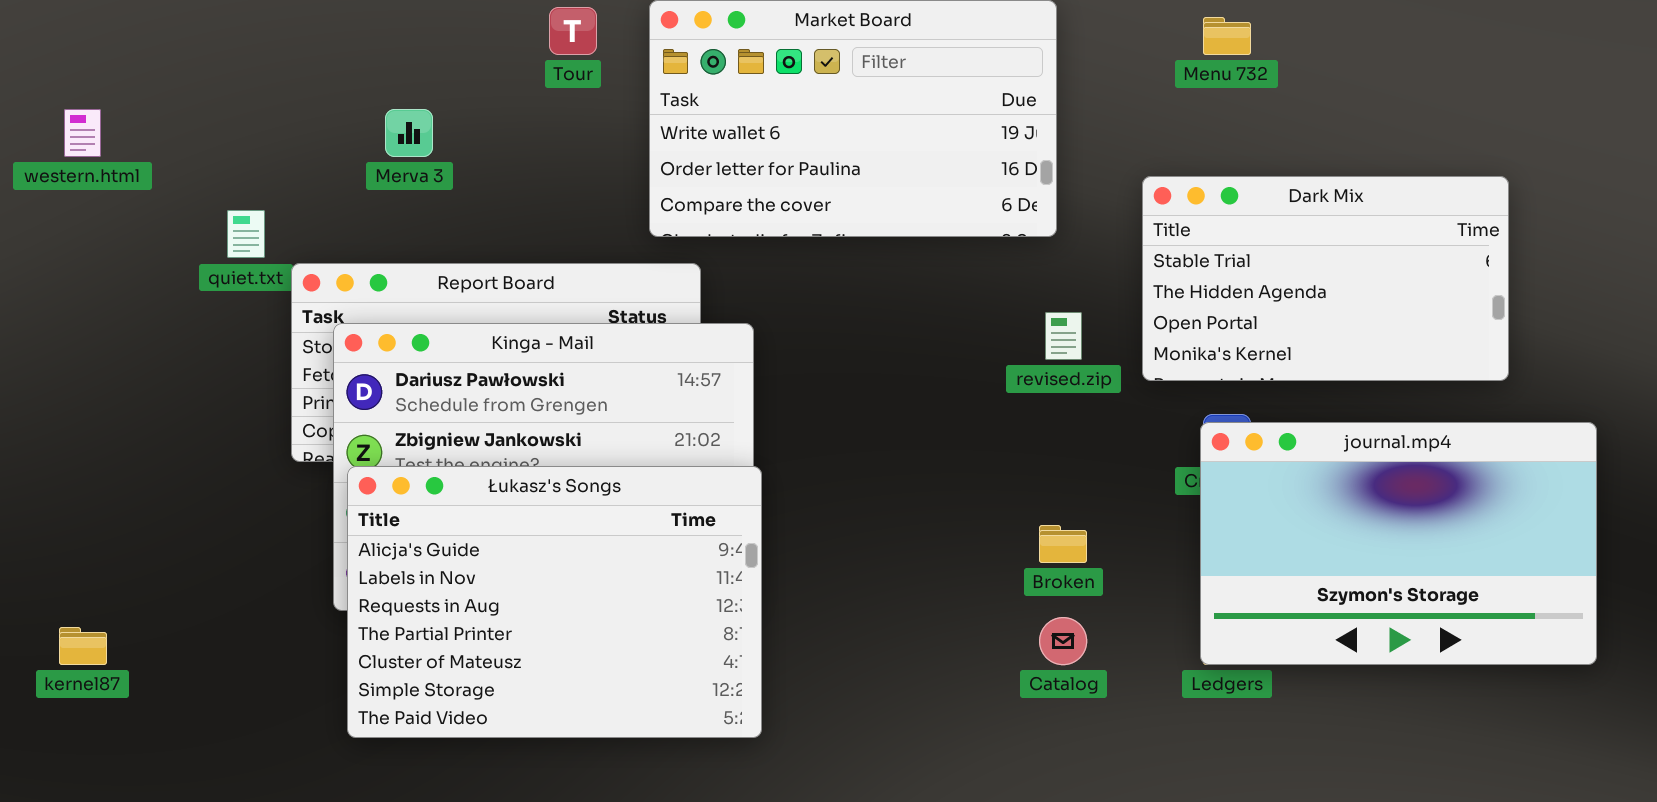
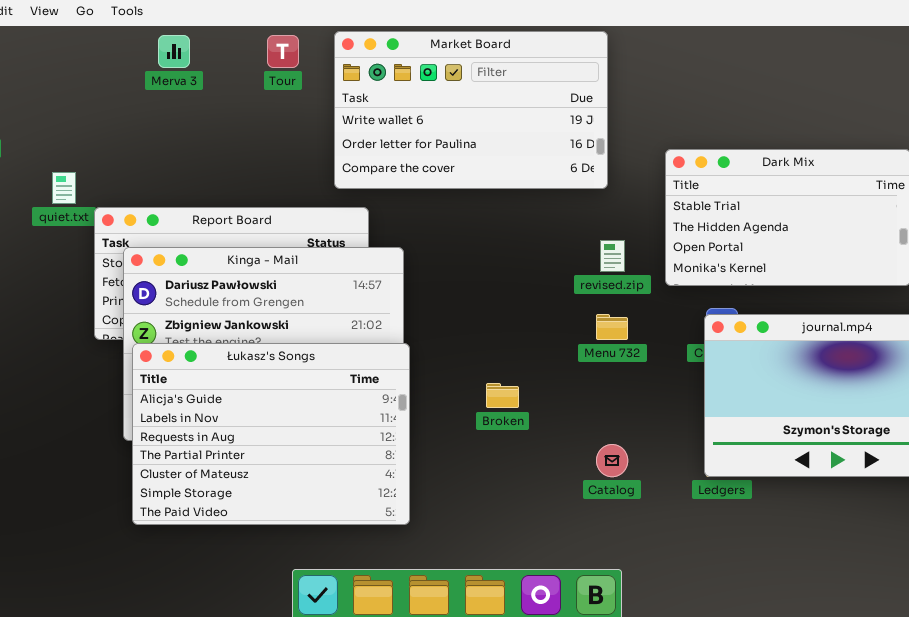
Menu 732: [1203,17,1251,55] -> [596,314,628,340], moved
Merva 3: [385,109,433,157] -> [158,35,190,68], moved
Broken: [1039,525,1087,563] -> [486,383,519,408], moved

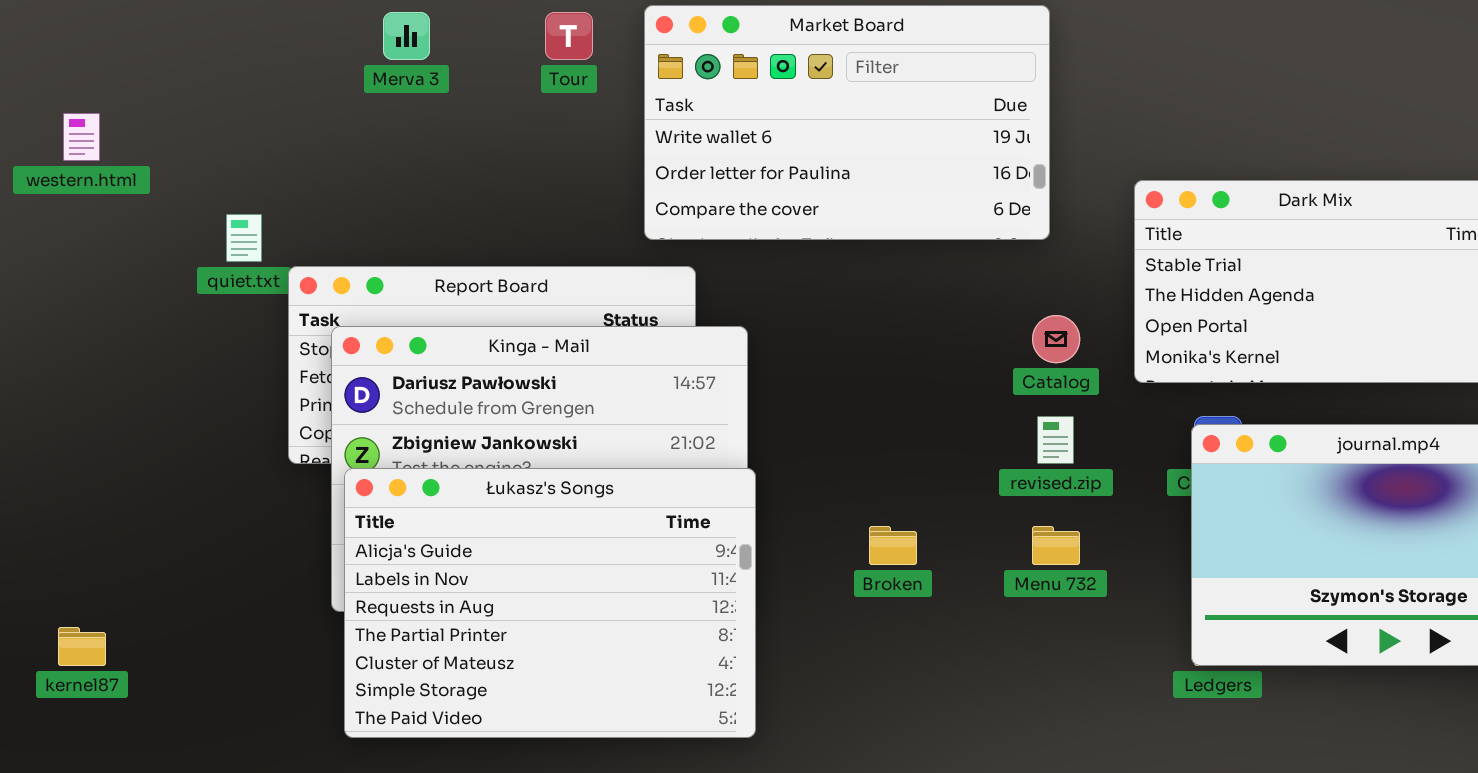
revised.zip: [600,240,625,272] -> [1037,416,1074,464], moved
Menu 732: [596,314,628,340] -> [1032,526,1080,565], moved
Catalog: [596,444,628,477] -> [1032,315,1080,363], moved

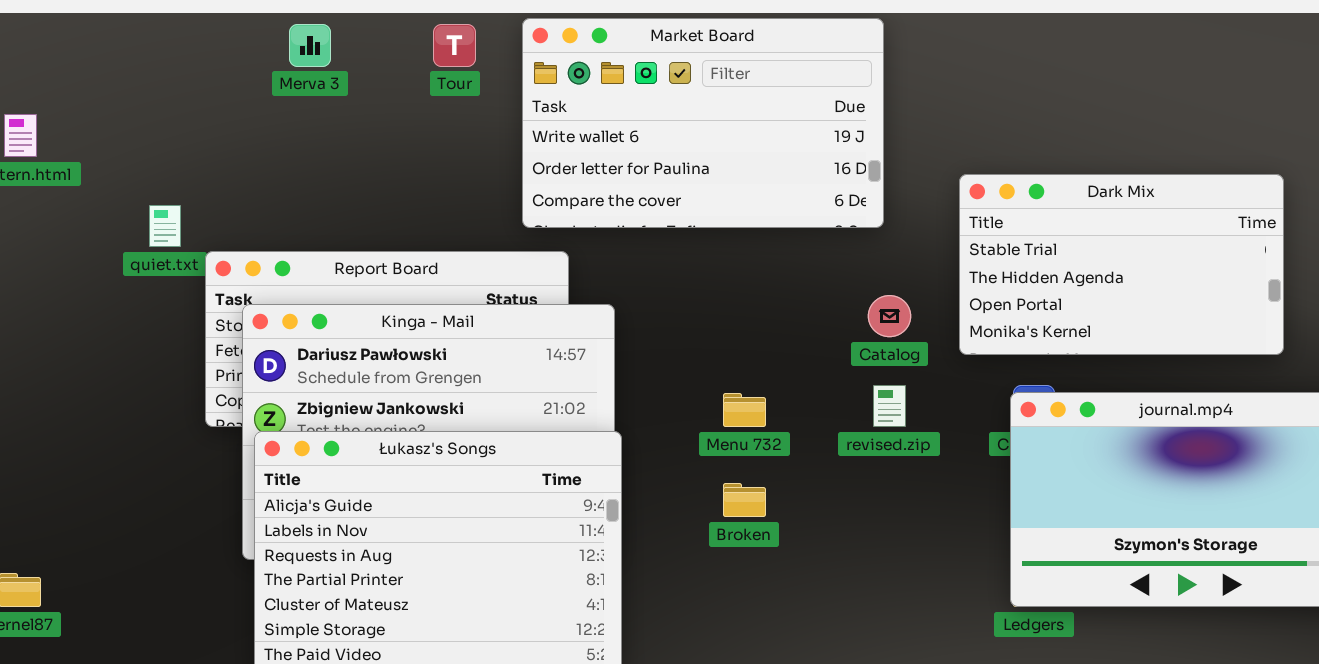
Menu 732: [1032,526,1080,565] -> [723,393,766,427], moved

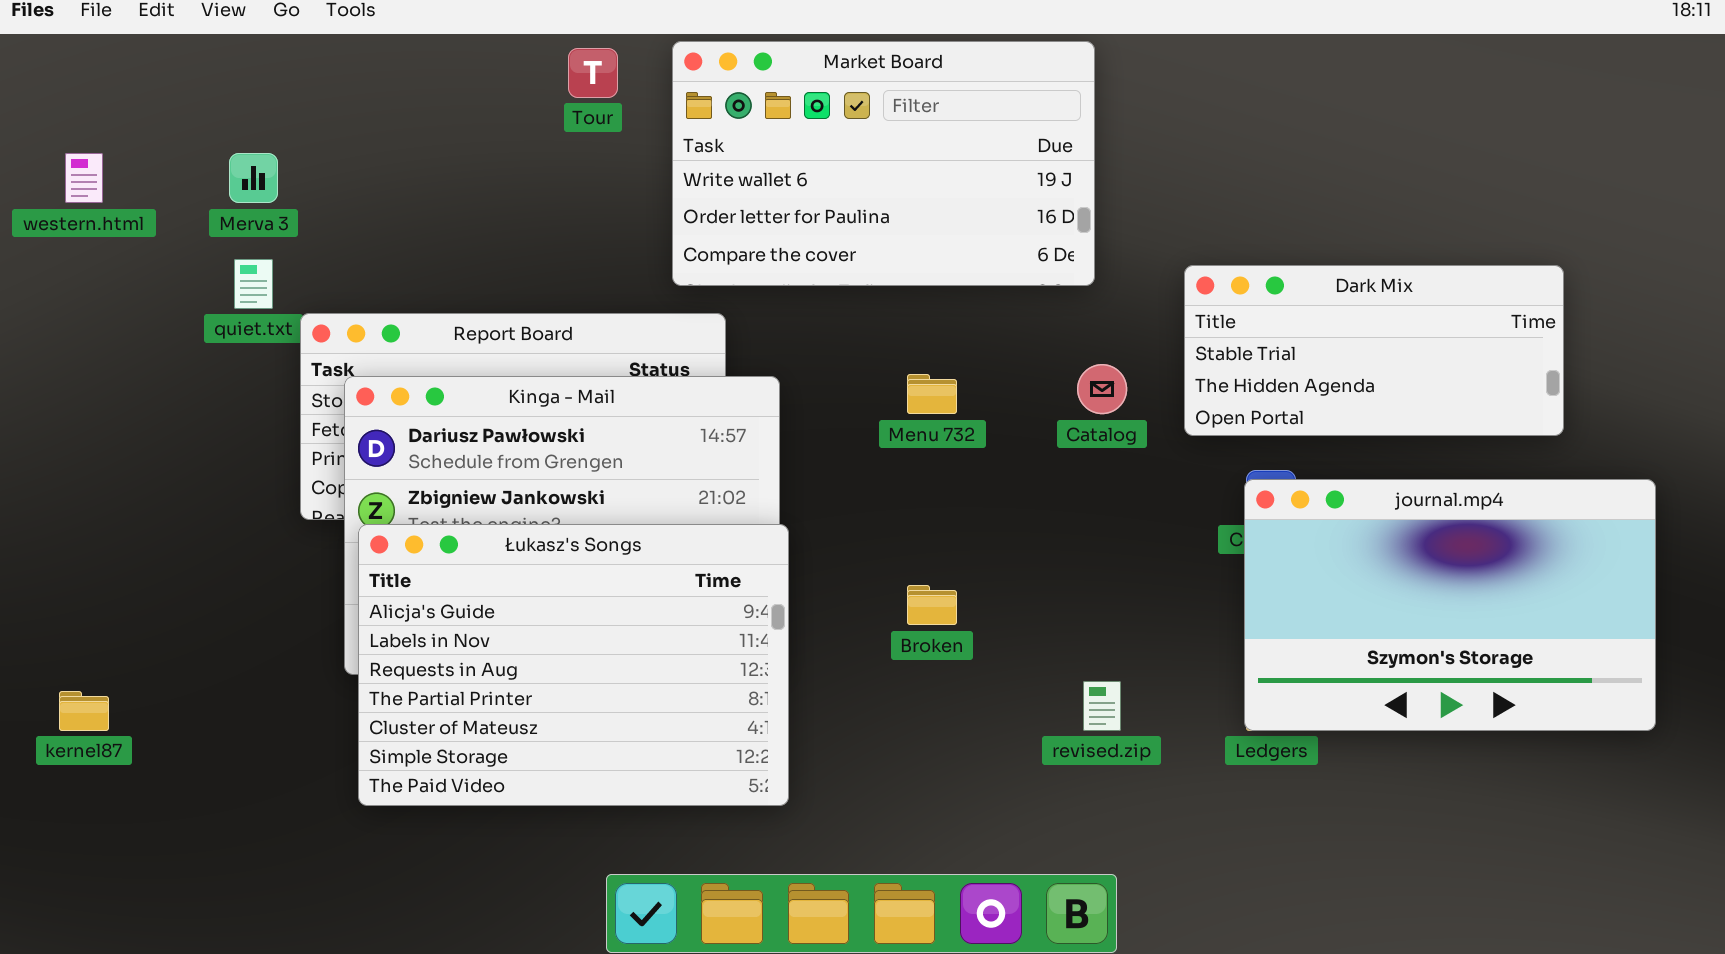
Merva 3: [289,24,331,67] -> [229,153,278,203], moved
Dark Mix: [959,174,1284,355] -> [1184,265,1564,436], resized
revised.zip: [873,385,906,427] -> [1083,681,1121,731], moved
Menu 732: [723,393,766,427] -> [907,374,957,414], moved

